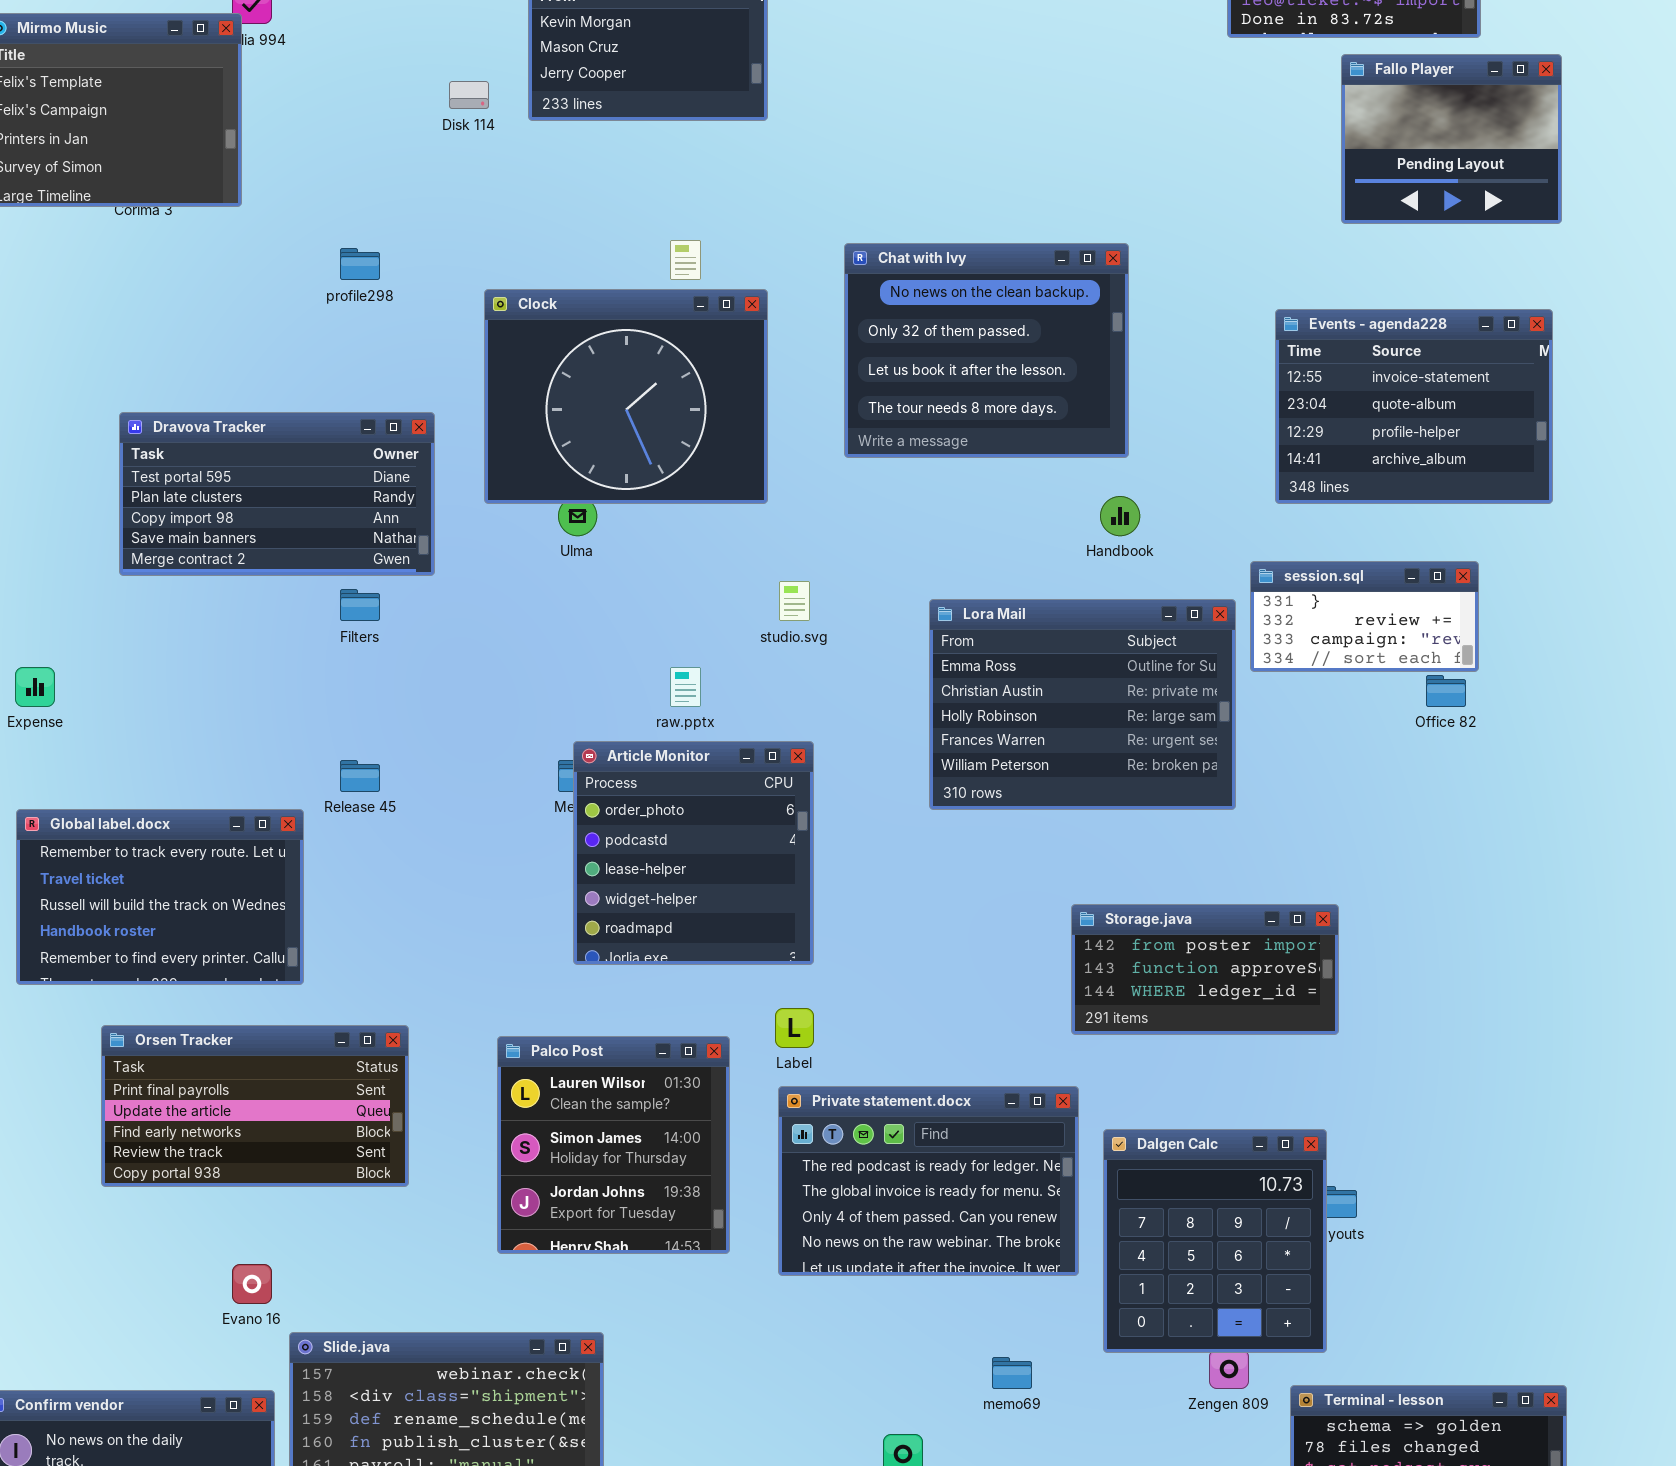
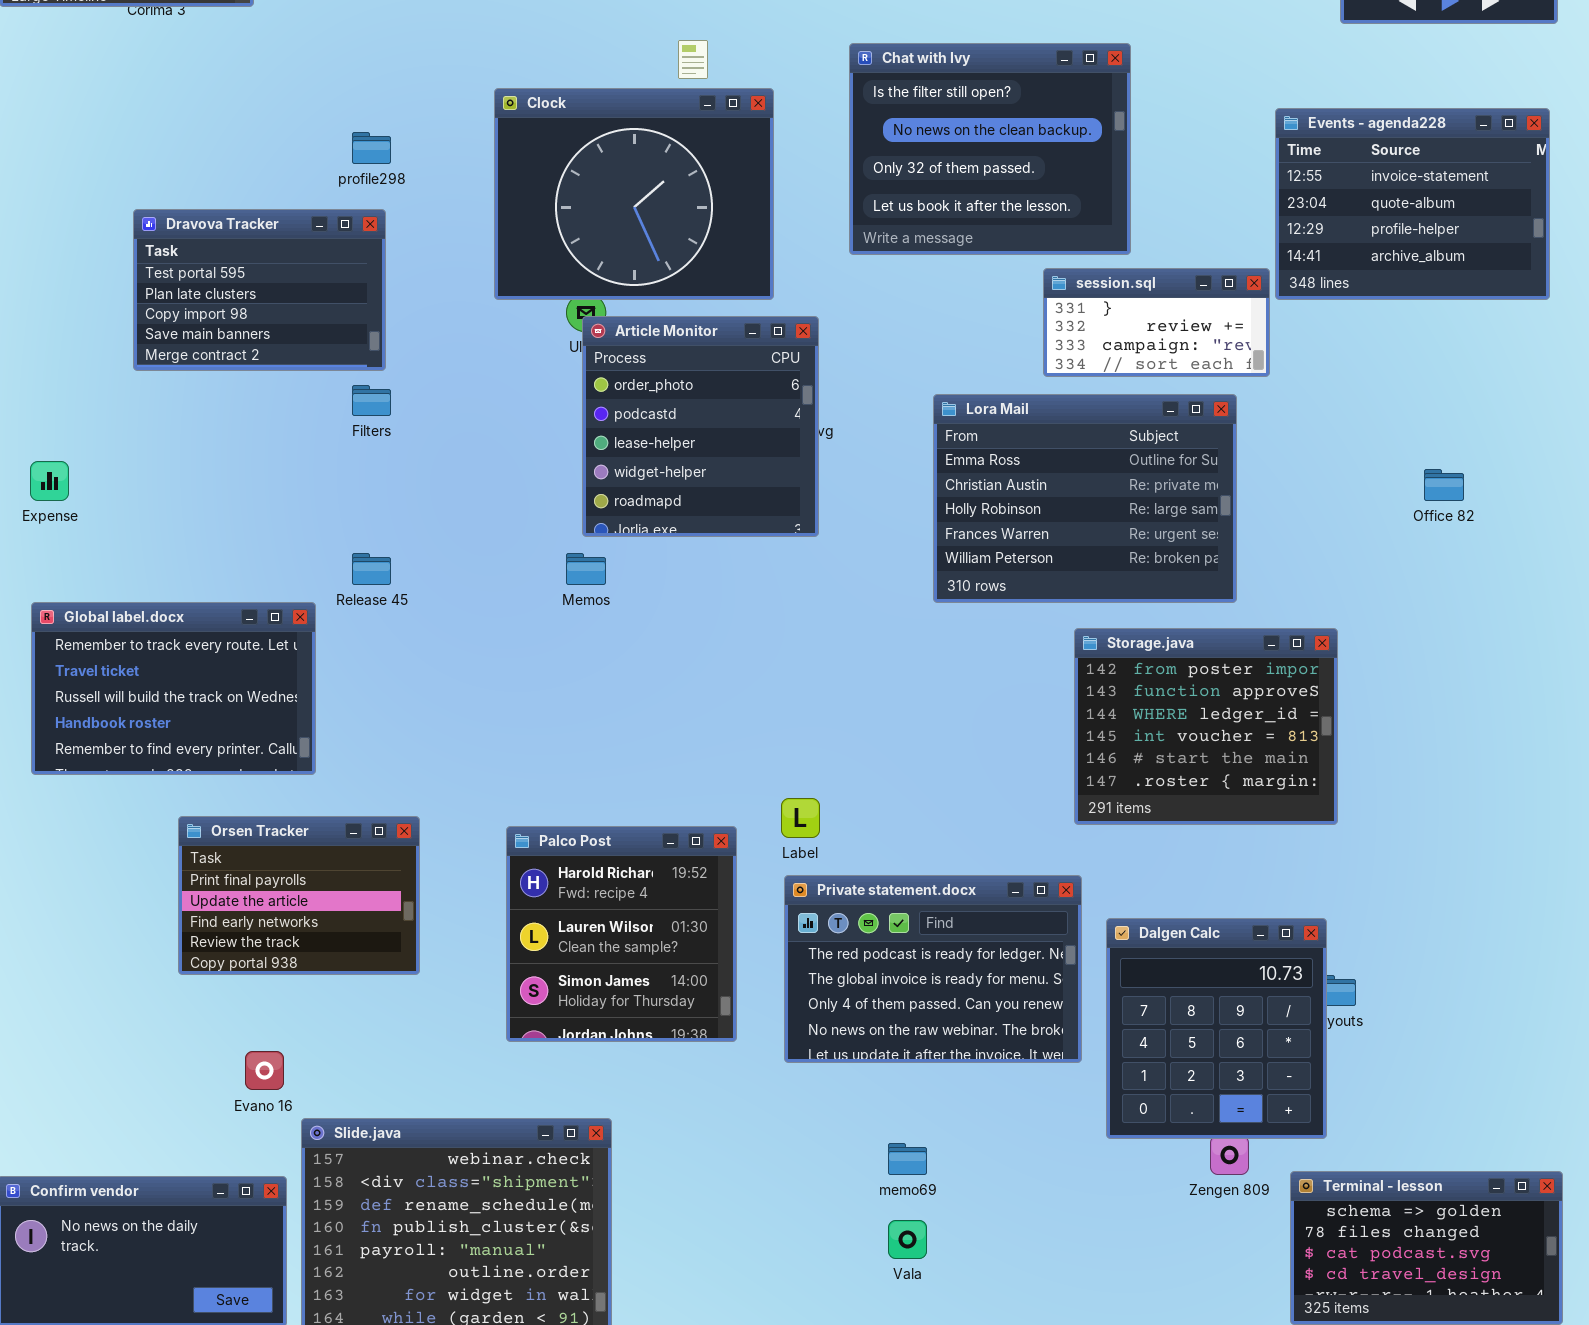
Chat with Ivy: [844,243,1129,458] -> [849,43,1131,255], scrolled up 1 row
profile298: [340,248,380,280] -> [352,132,391,164], moved
Dravova Tracker: [119,412,435,576] -> [133,209,386,371], resized
session.sql: [1250,561,1479,672] -> [1043,268,1270,377], moved
Article Monitor: [573,741,814,965] -> [582,316,819,537], moved
Storage.java: [1071,904,1339,1035] -> [1074,628,1338,825], resized
Orsen Tracker: [101,1025,409,1187] -> [178,816,420,975], resized
Palco Post: [497,1036,730,1254] -> [506,826,737,1042], scrolled up 1 row
memo69: [992,1357,1032,1389] -> [888,1143,927,1175], moved

